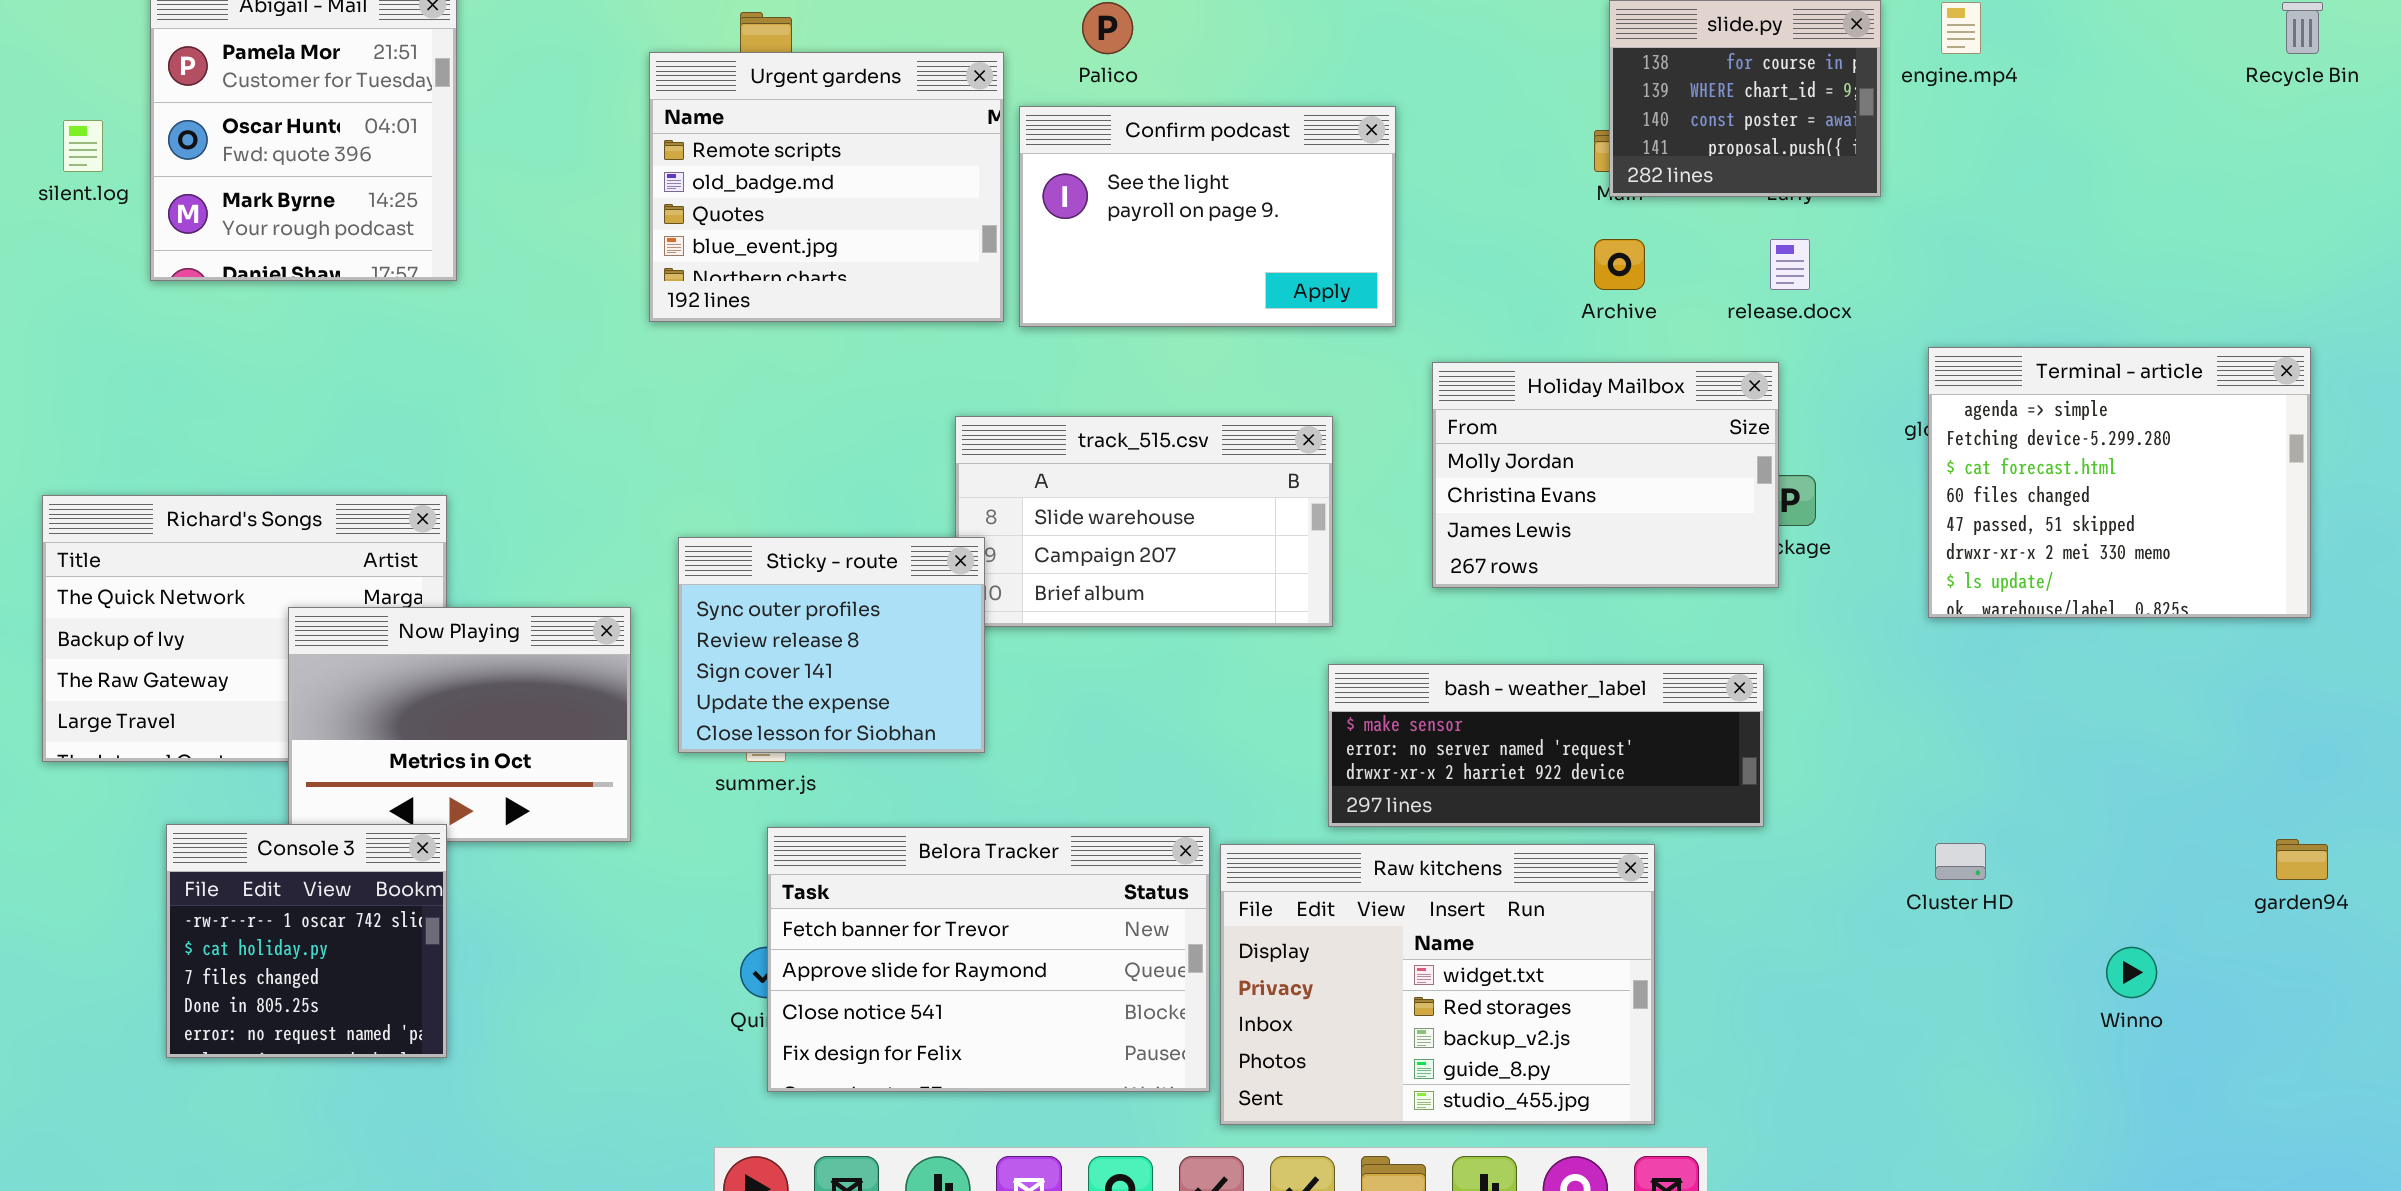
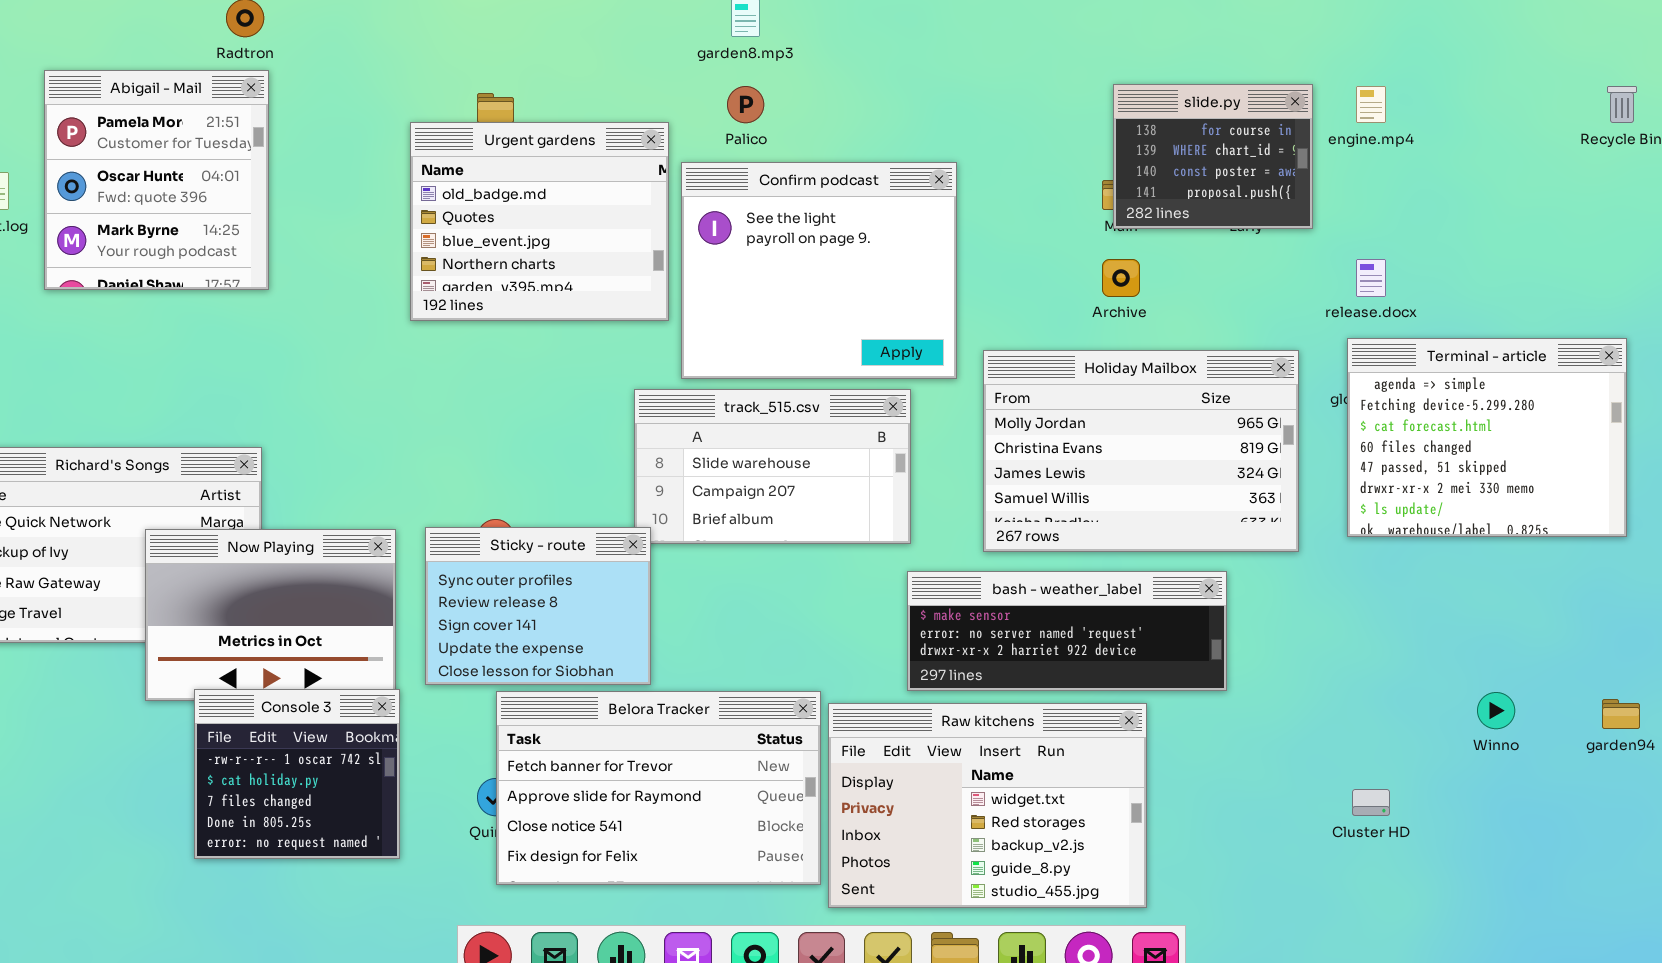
Urgent gardens: [649,52,1004,322] -> [410,122,669,321], scrolled down 1 row
Confirm podcast: [1019,106,1396,327] -> [681,162,957,379], resized
release.docx: [1770,239,1810,290] -> [1356,259,1386,297], moved
Holiday Mailbox: [1432,362,1779,588] -> [983,350,1299,552], resized
Sticky - route: [678,537,985,753] -> [425,527,651,685], moved
Console 3: [166,824,447,1058] -> [194,689,400,859], moved
Cluster HD: [1935,843,1986,880] -> [1352,789,1390,816], moved
Winno: [2106,947,2157,998] -> [1477,692,1515,729], moved

